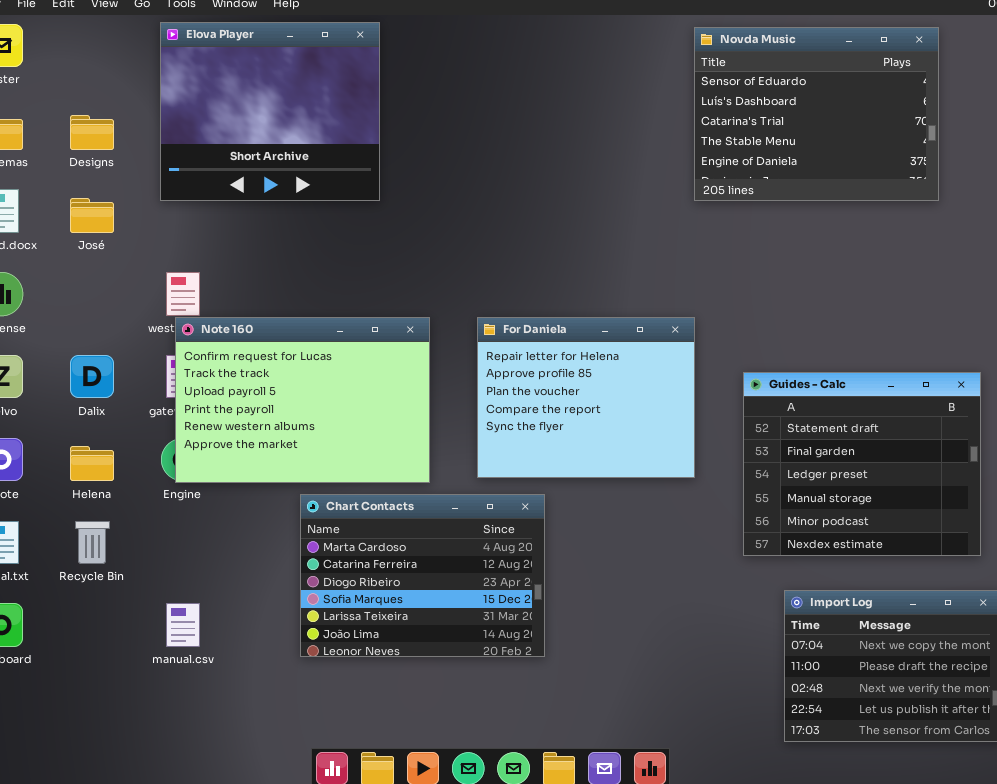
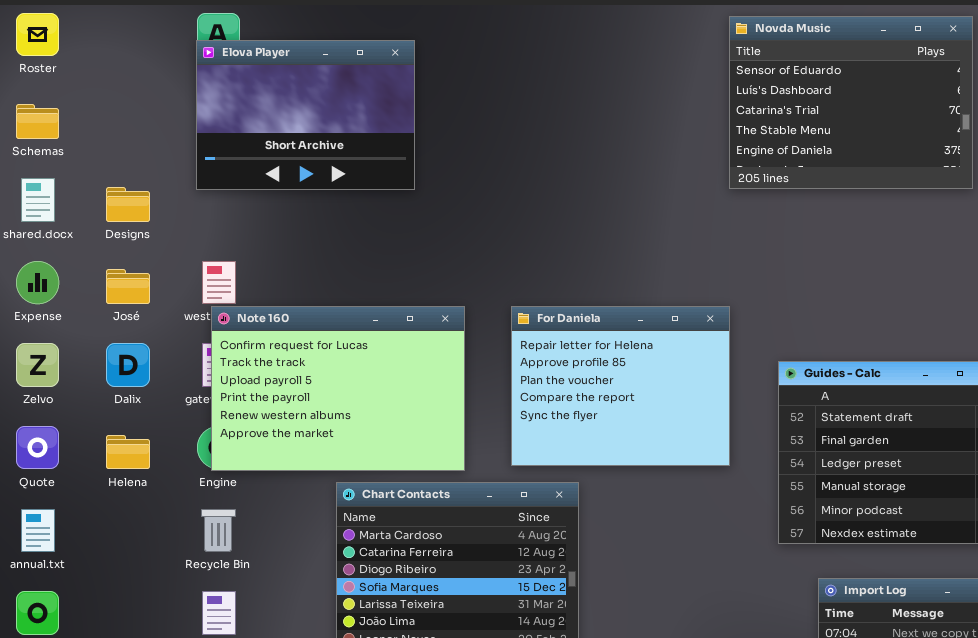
Elova Player: [160,22,380,201] -> [196,40,415,190], resized
Designs: [70,115,114,150] -> [106,187,150,222], moved
José: [70,198,114,233] -> [106,269,150,304], moved
Recycle Bin: [75,521,110,564] -> [201,509,236,552], moved

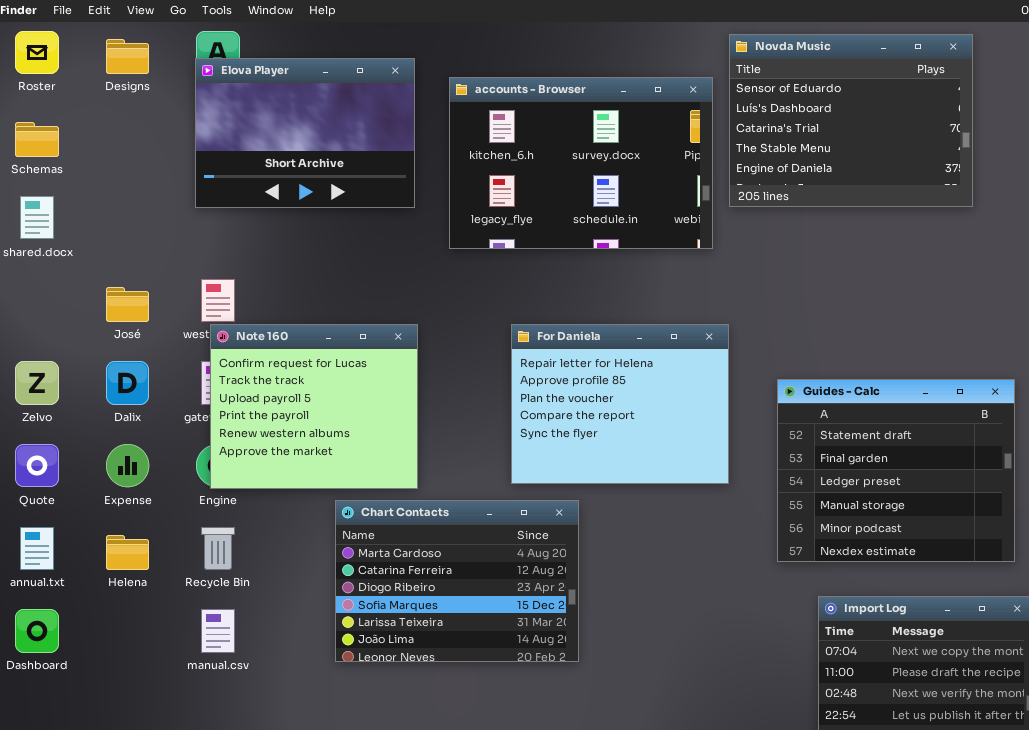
accounts - Browser: none -> [449,77,713,249], opened
Designs: [106,187,150,222] -> [106,39,149,74], moved
Expense: [16,261,59,304] -> [106,444,149,487], moved
Note 160: [211,306,465,471] -> [210,324,418,489], resized
Helena: [106,435,150,469] -> [106,535,149,570], moved

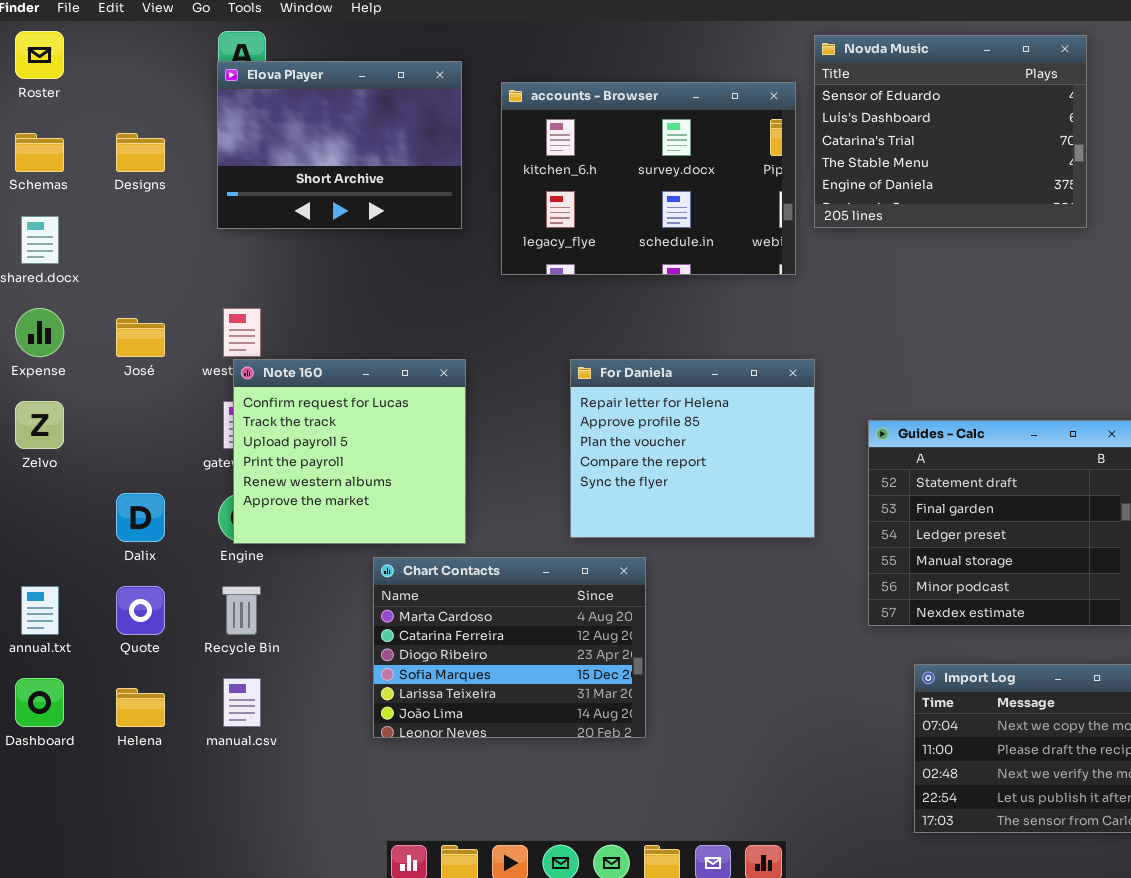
Designs: [106,39,149,74] -> [116,133,165,172], moved
Dalix: [106,361,149,405] -> [116,493,165,542], moved
Quote: [15,444,59,487] -> [116,586,165,635], moved
Expense: [106,444,149,487] -> [15,308,64,357], moved
Helena: [106,535,149,570] -> [116,688,165,727], moved

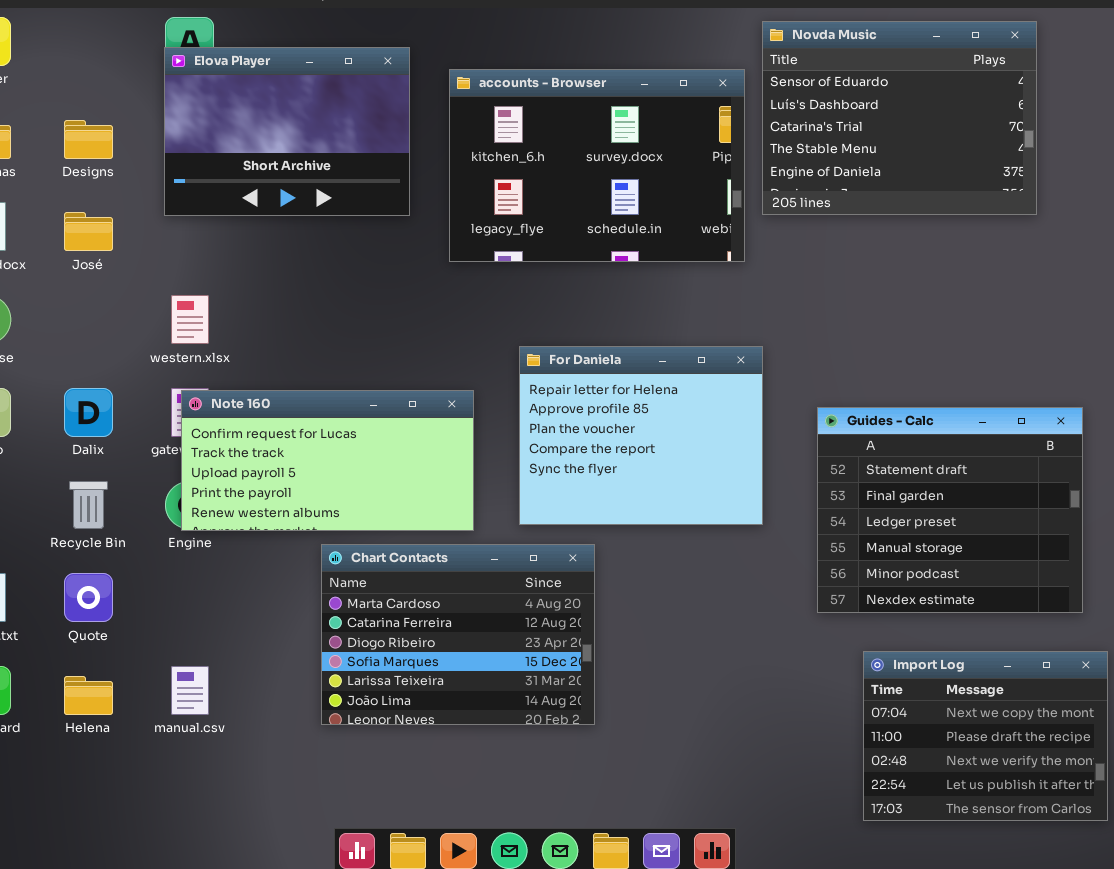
José: [116,318,165,357] -> [64,212,113,251], moved
Note 160: [233,359,466,544] -> [181,390,474,531], resized
Dalix: [116,493,165,542] -> [64,388,113,437], moved
Recycle Bin: [222,586,261,635] -> [69,481,108,529], moved

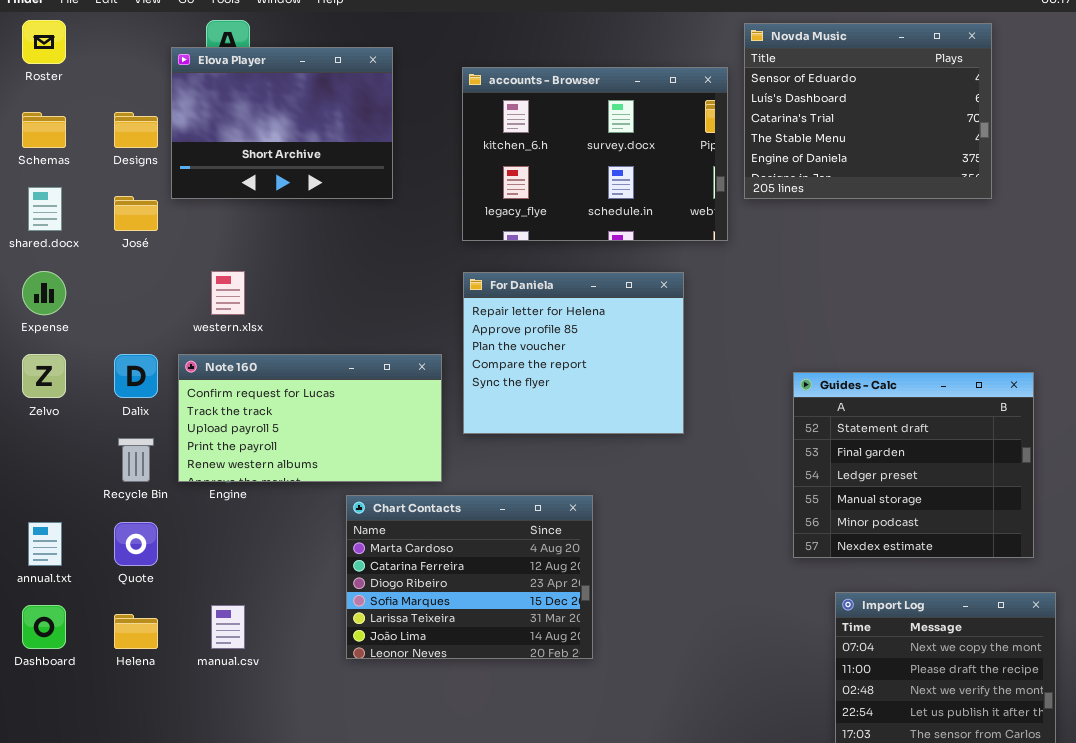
Elova Player: [164,47,410,216] -> [171,47,393,199], moved
For Daniela: [519,346,763,525] -> [463,272,684,434], moved
Note 160: [181,390,474,531] -> [178,354,442,482], moved

